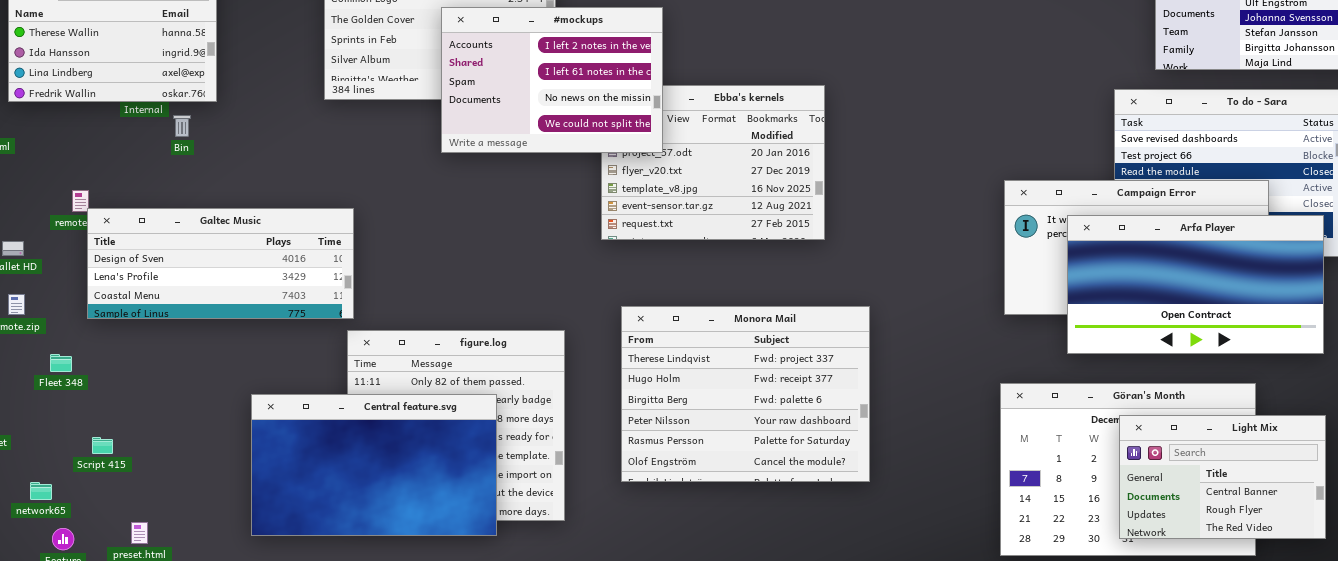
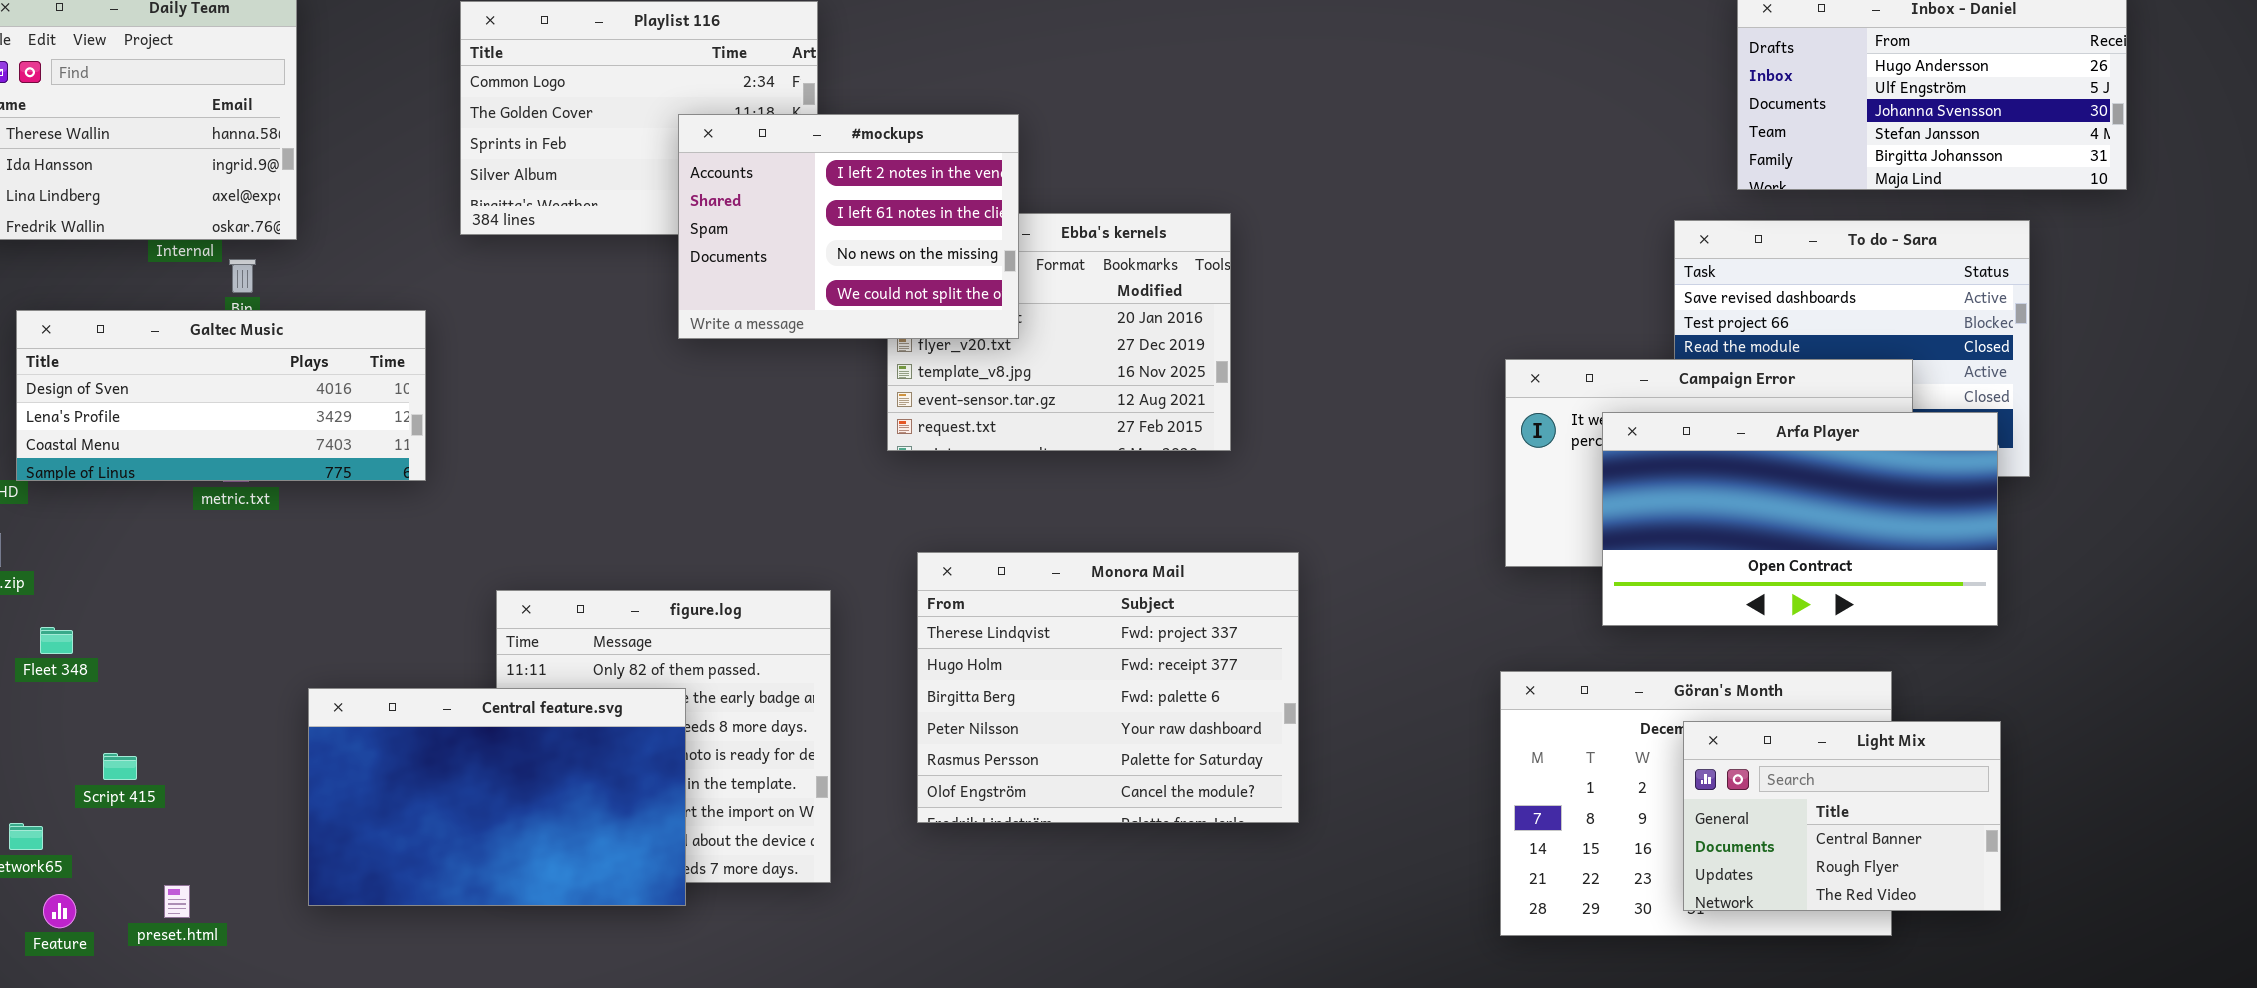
#mockups: [441,7,663,153] -> [678,114,1019,339], moved
Galtec Music: [87,208,354,319] -> [16,310,426,481], moved
Central feature.svg: [251,394,497,536] -> [308,688,686,906], moved

